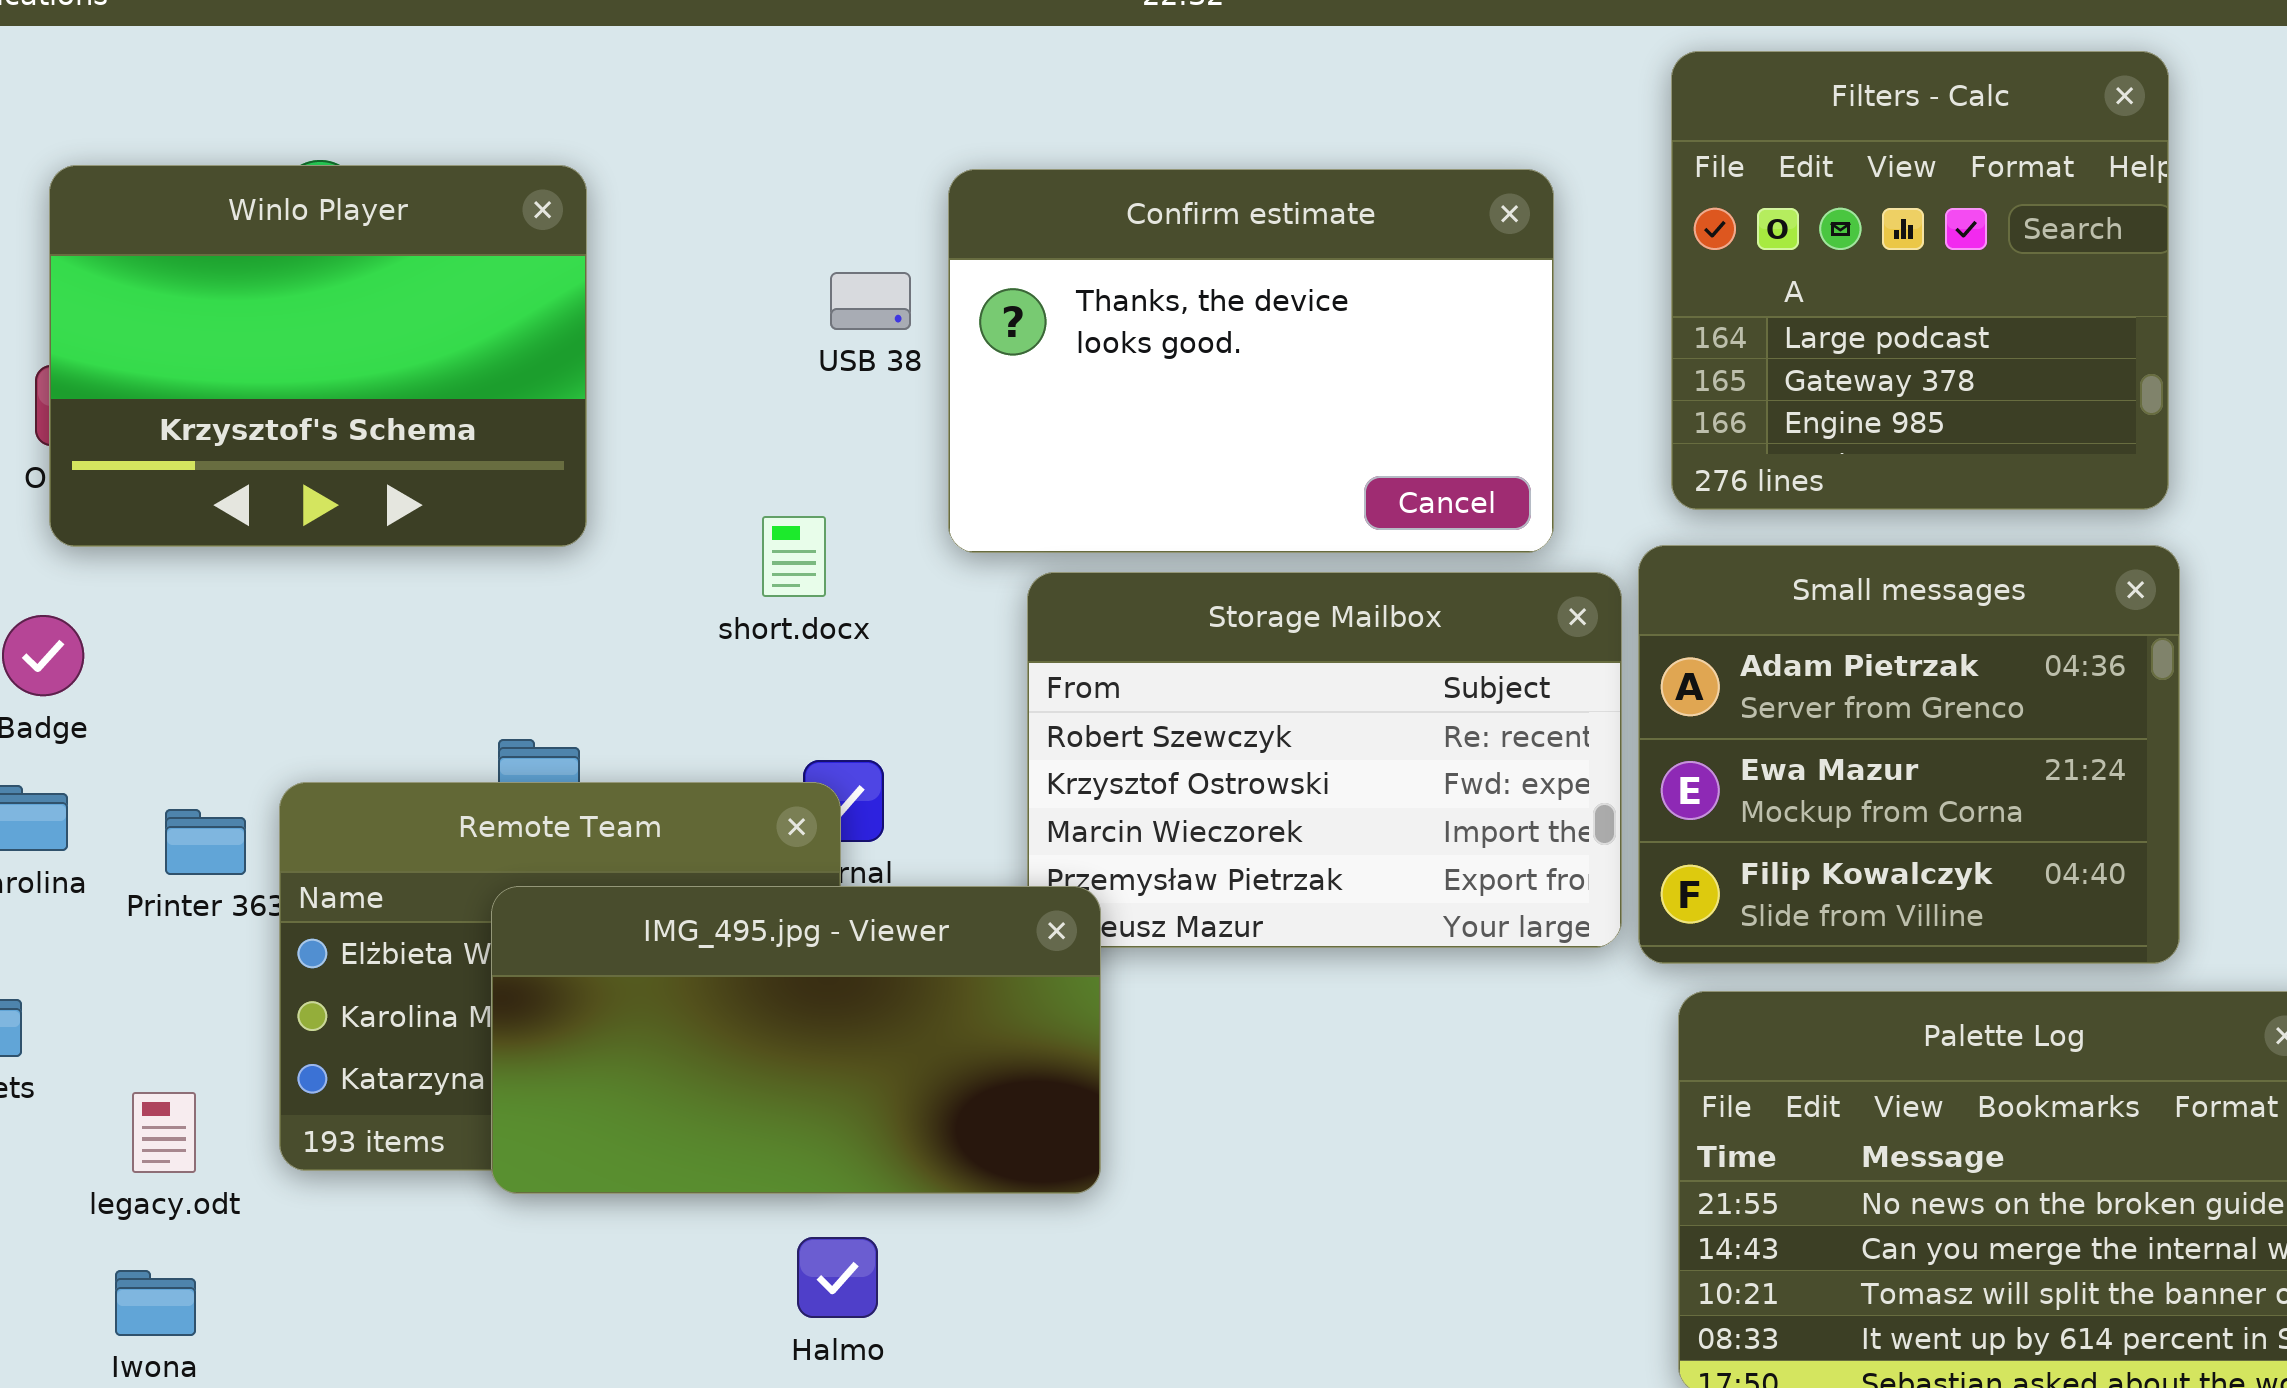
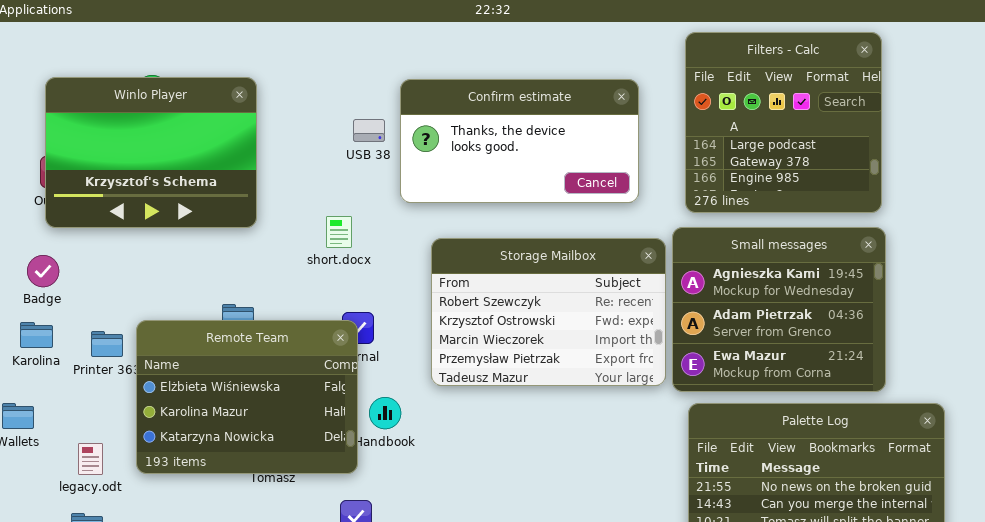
Confirm estimate: [948,169,1554,553] -> [400,79,639,203], resized
Small messages: [1638,545,2180,964] -> [672,227,886,392], scrolled up 1 row
IMG_495.jpg - Viewer: [491,886,1101,1194] -> none, closed

